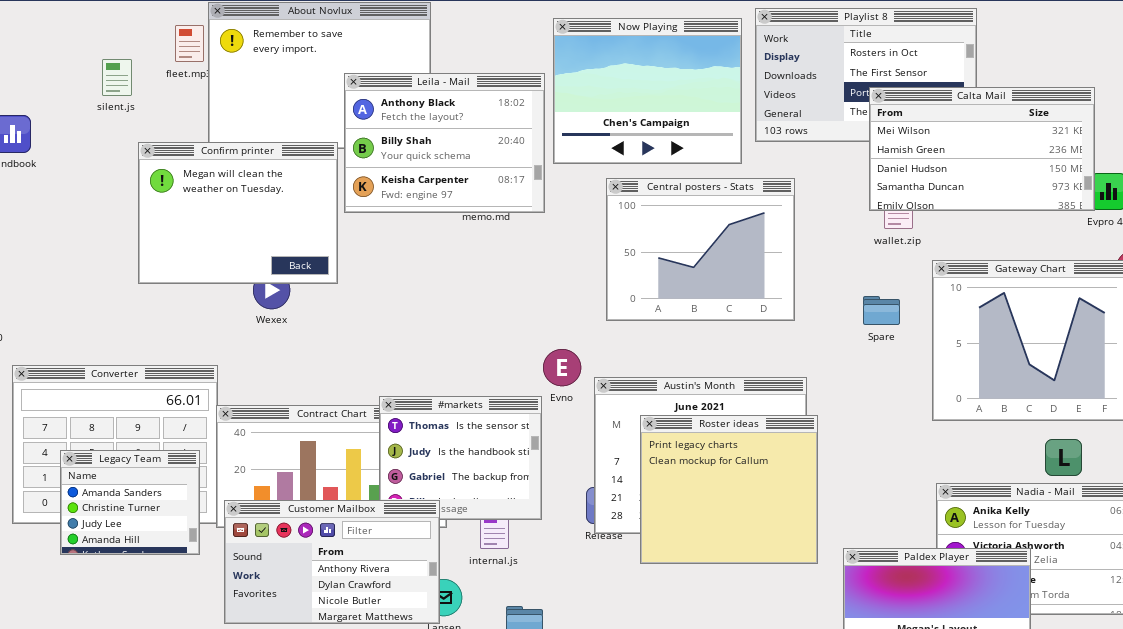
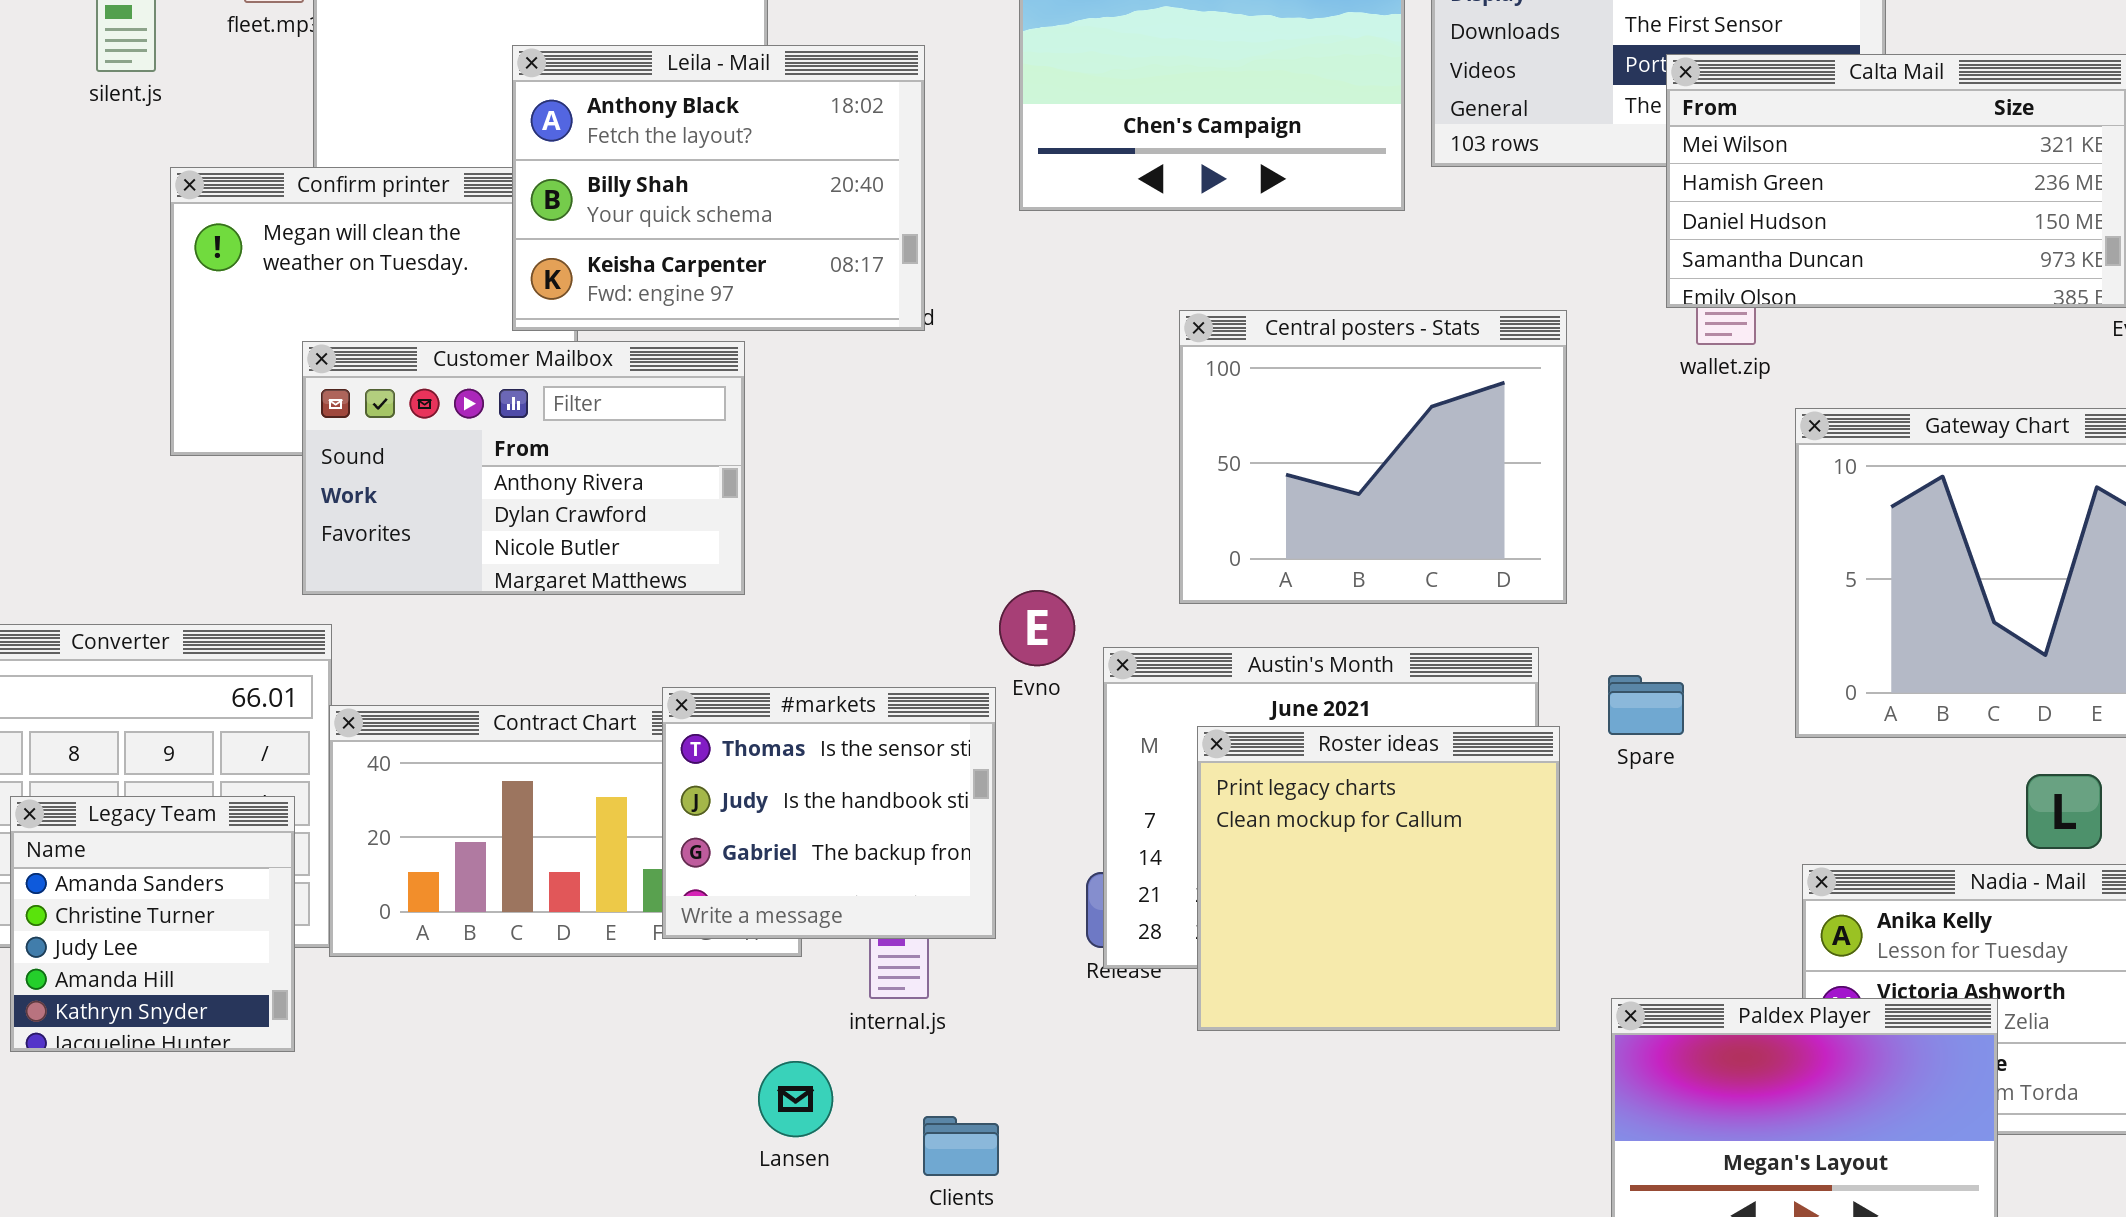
Leila - Mail: [344,73,545,213] -> [512,45,925,331], moved
Central posters - Stats: [606,178,795,321] -> [1179,310,1567,604], moved
Spare: [863,296,900,325] -> [1608,675,1684,735], moved
Legacy Team: [60,450,200,555] -> [10,796,295,1052], resized
Customer Mailbox: [224,500,440,624] -> [302,341,745,595], moved

